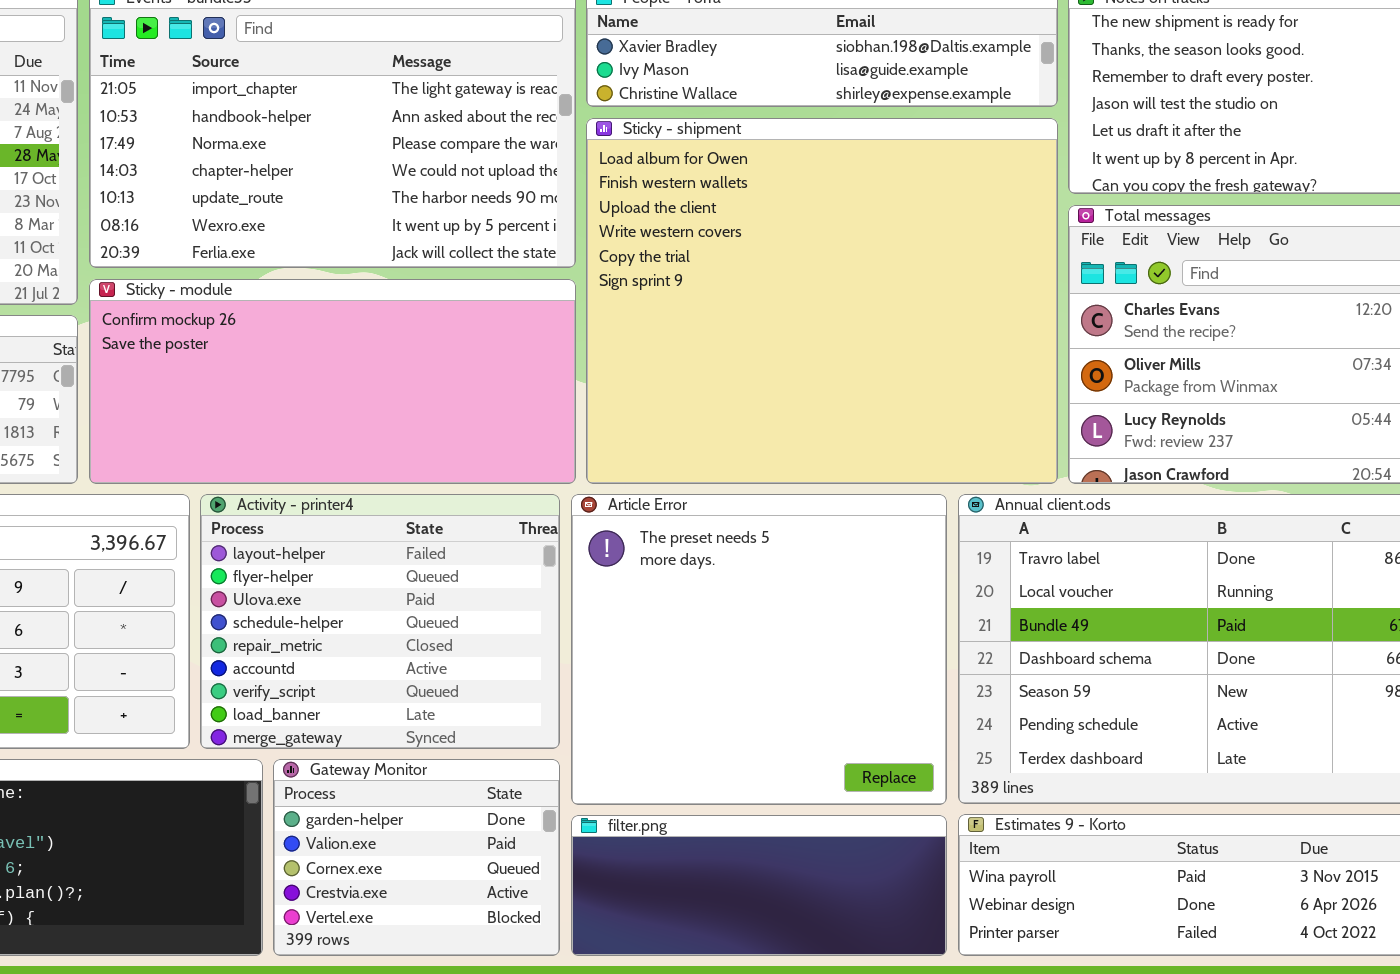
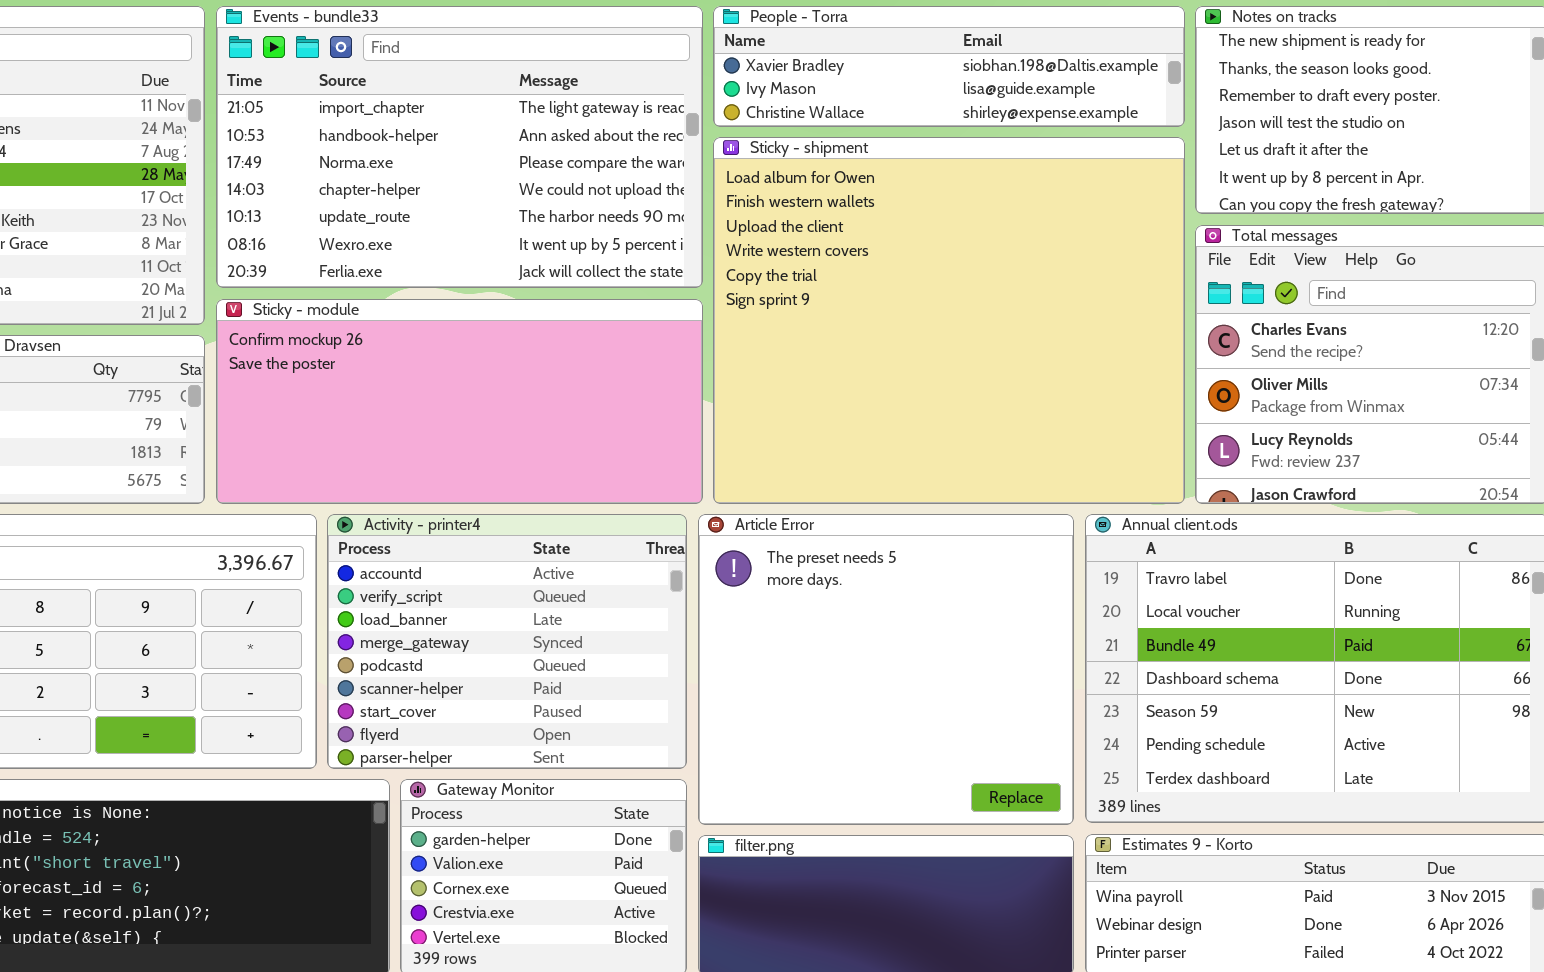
Activity - printer4: [200,494,560,749] -> [327,514,687,769], scrolled down 5 rows

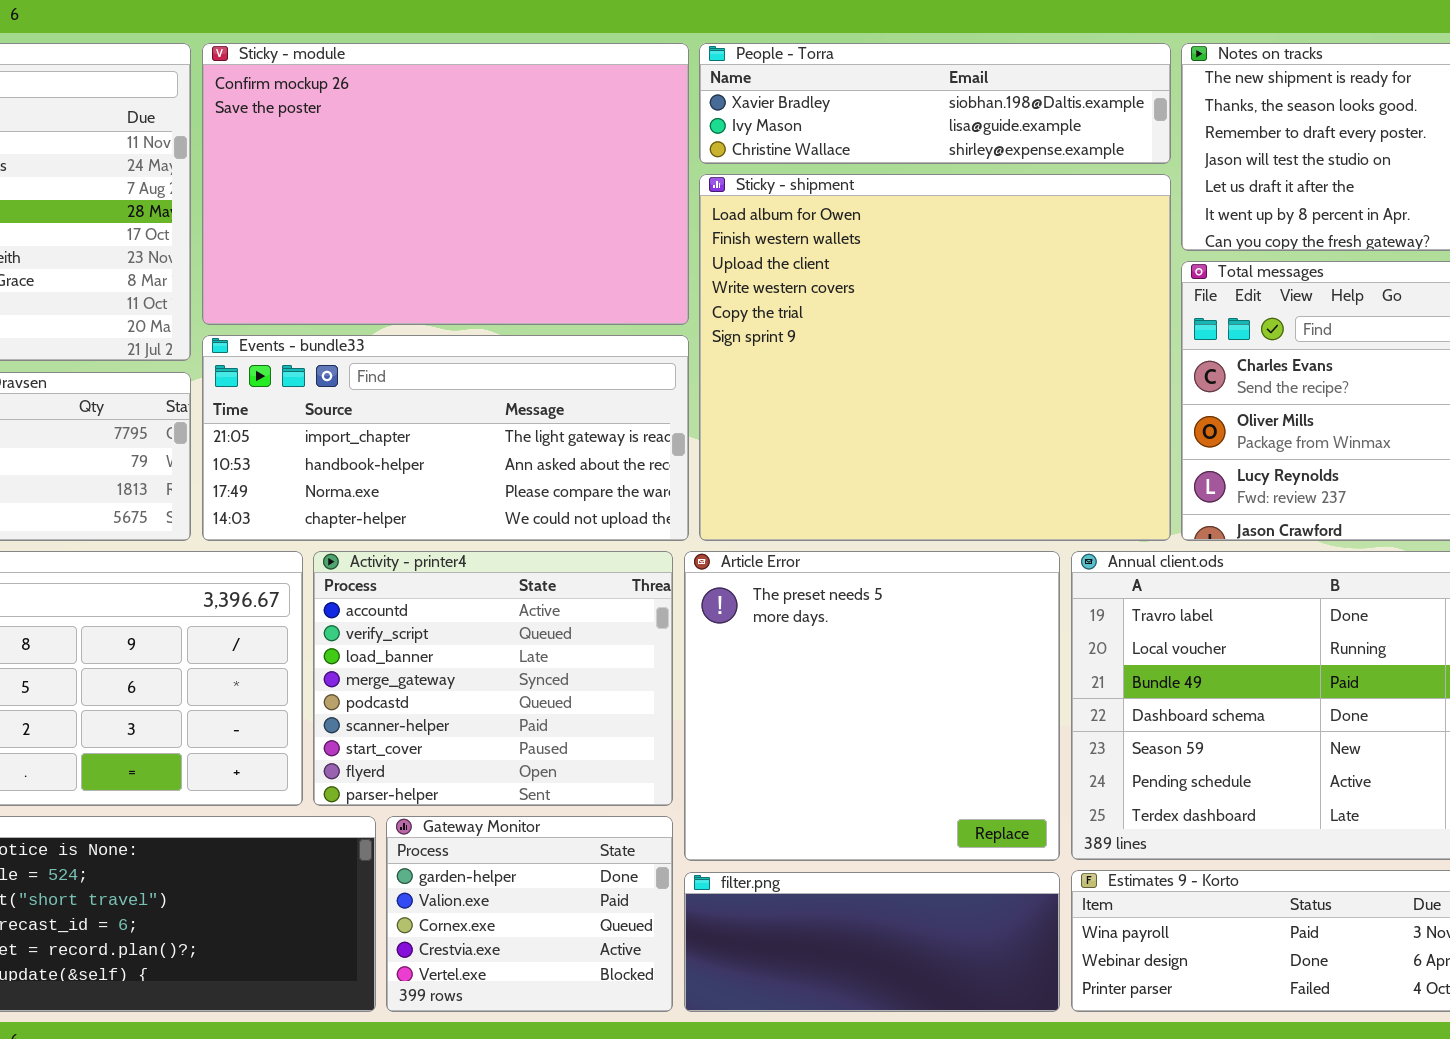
Events - bundle33: [216,6,703,288] -> [202,335,689,541], moved, resized
Sticky - module: [216,299,703,504] -> [202,43,689,325], moved, resized

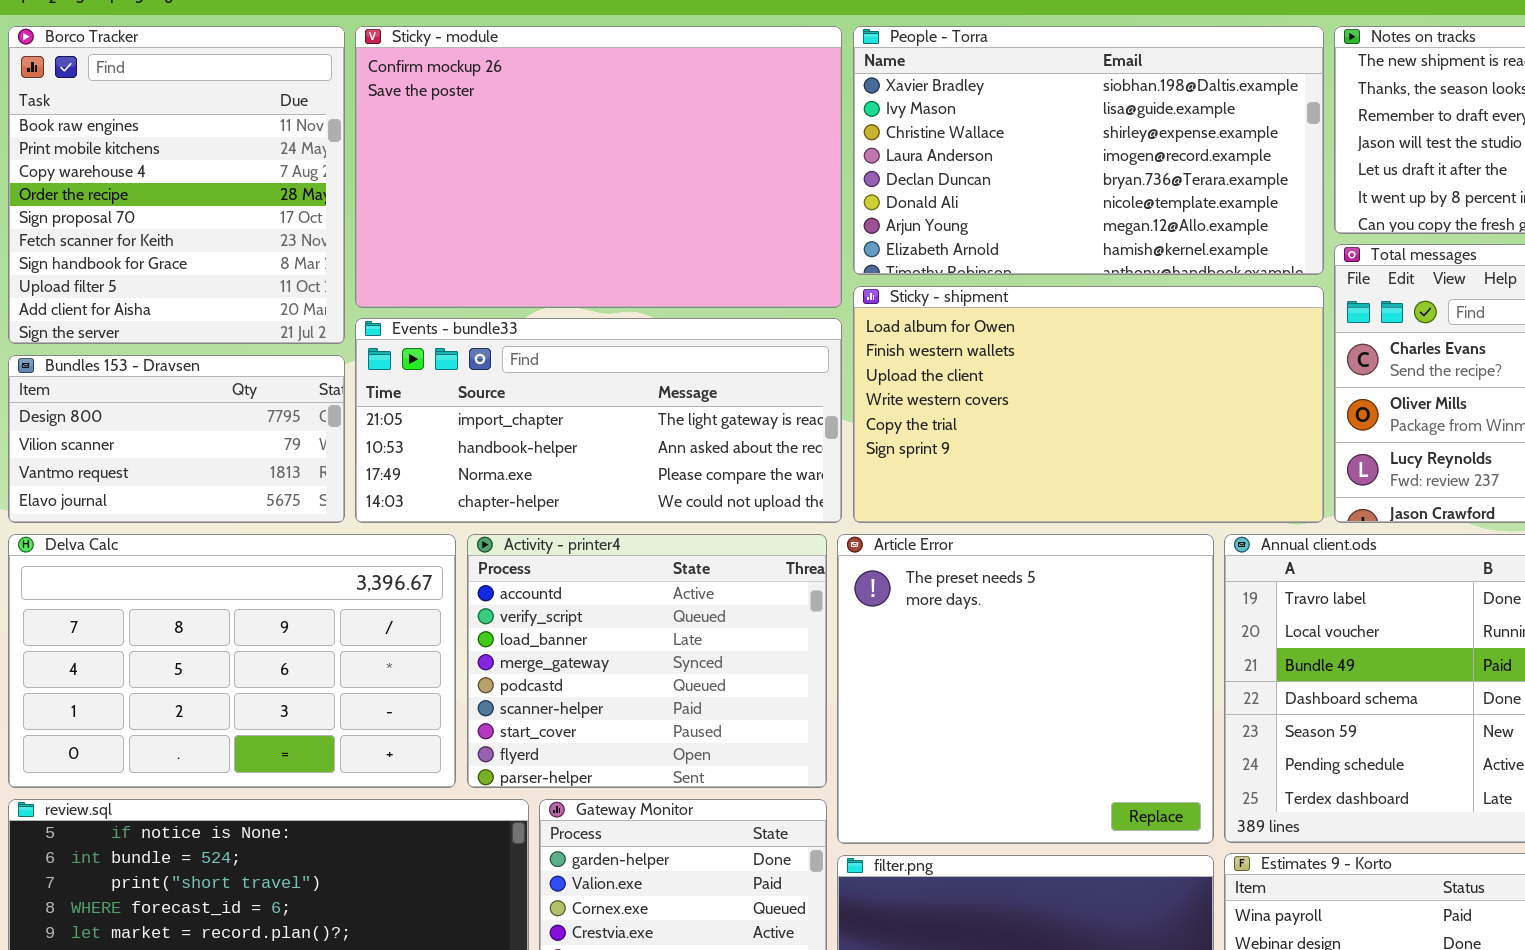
People - Torra: [699,43,1171,164] -> [853,26,1324,275], resized
Sticky - shipment: [699,174,1171,541] -> [853,286,1324,523], resized

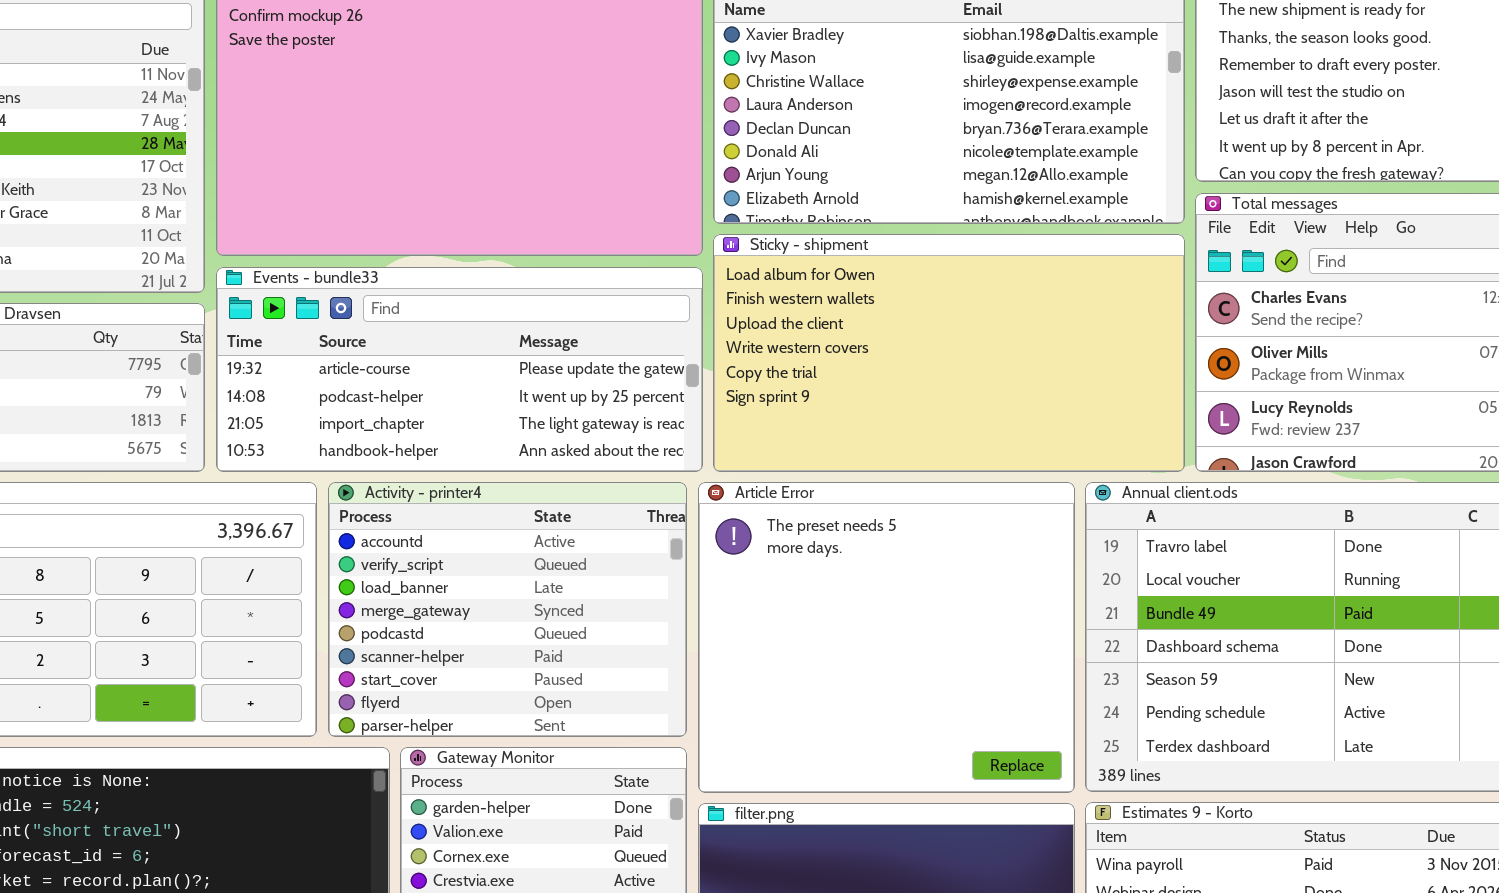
Events - bundle33: [355,318,842,523] -> [216,267,703,472], scrolled up 2 rows

